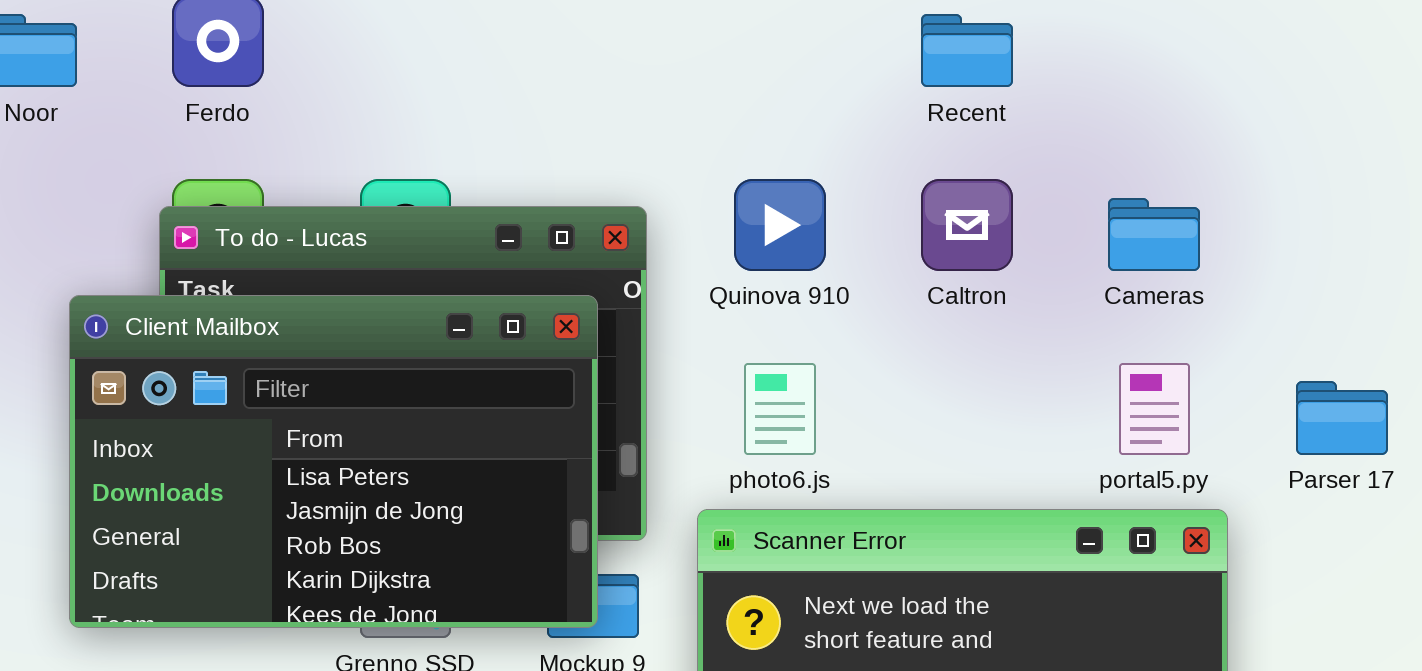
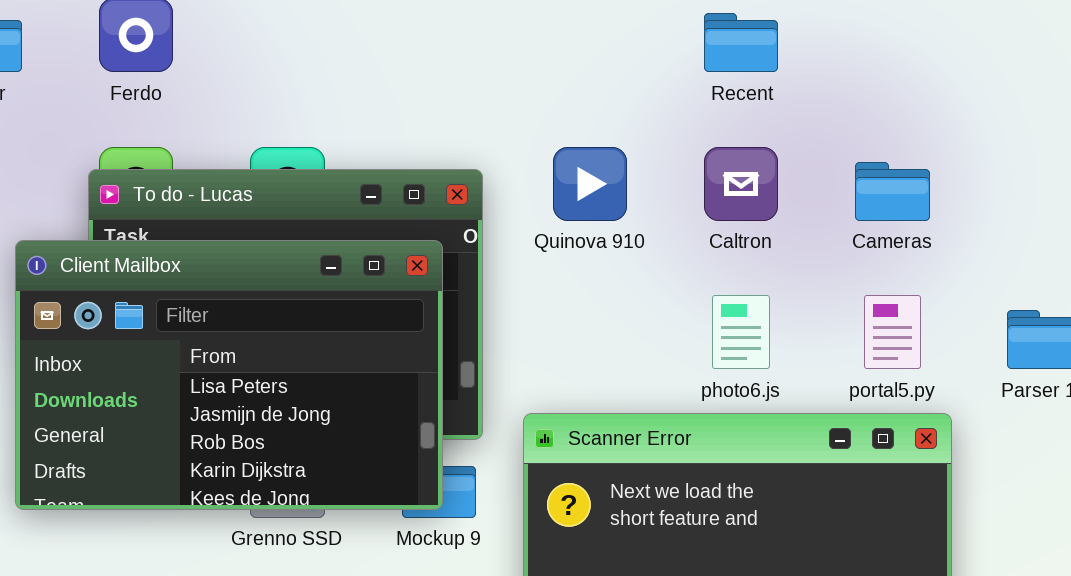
photo6.js: [744,363,816,455] -> [712,295,770,369], moved

